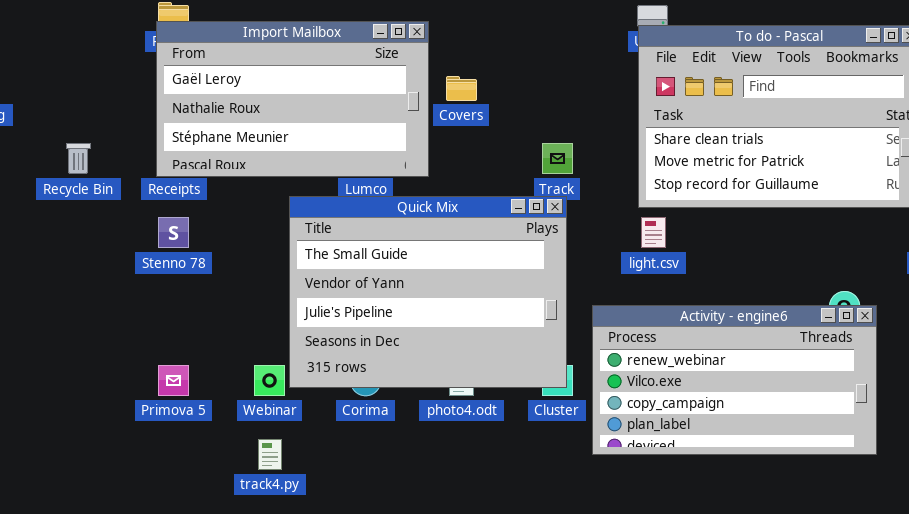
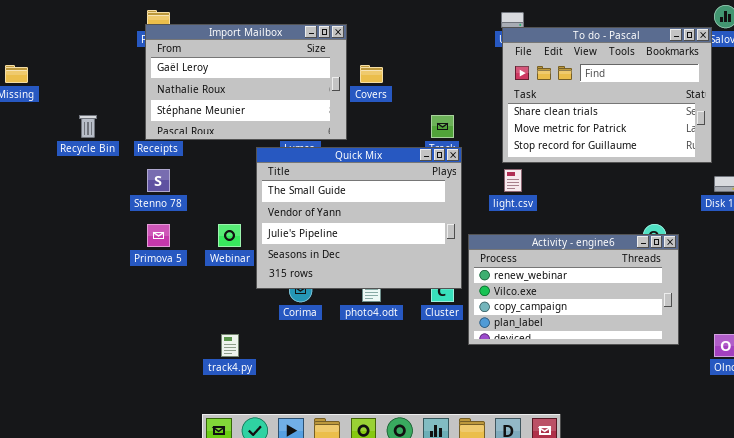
Quick Mix: [289,196,567,388] -> [256,147,462,289], moved
Primova 5: [158,365,189,396] -> [147,224,170,247], moved
Webinar: [254,365,285,396] -> [218,224,241,247], moved

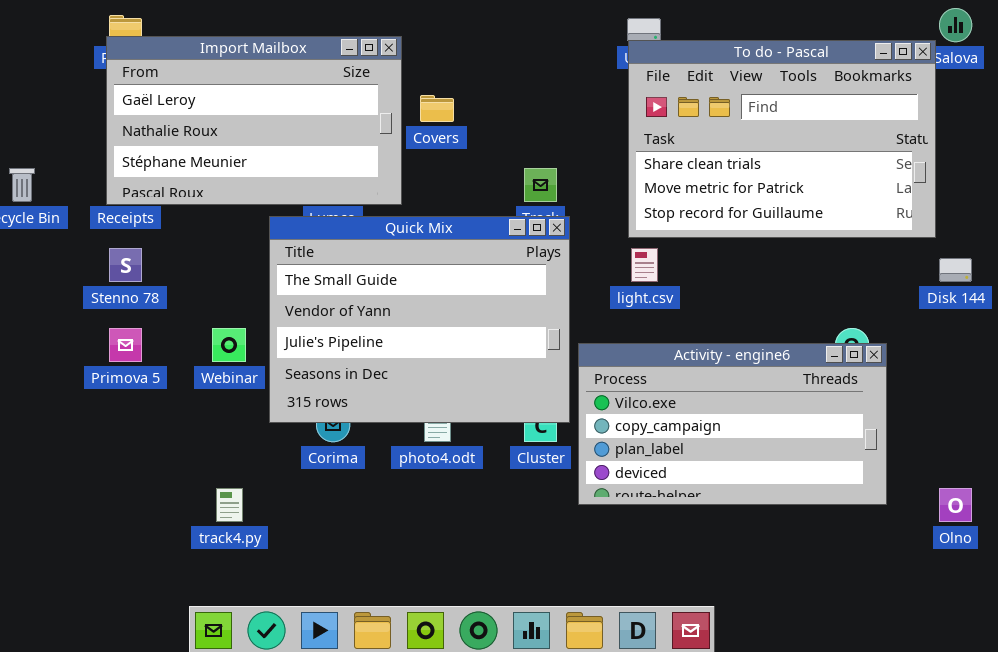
Activity - engine6: [468,234,679,345] -> [578,343,887,505], scrolled down 1 row

